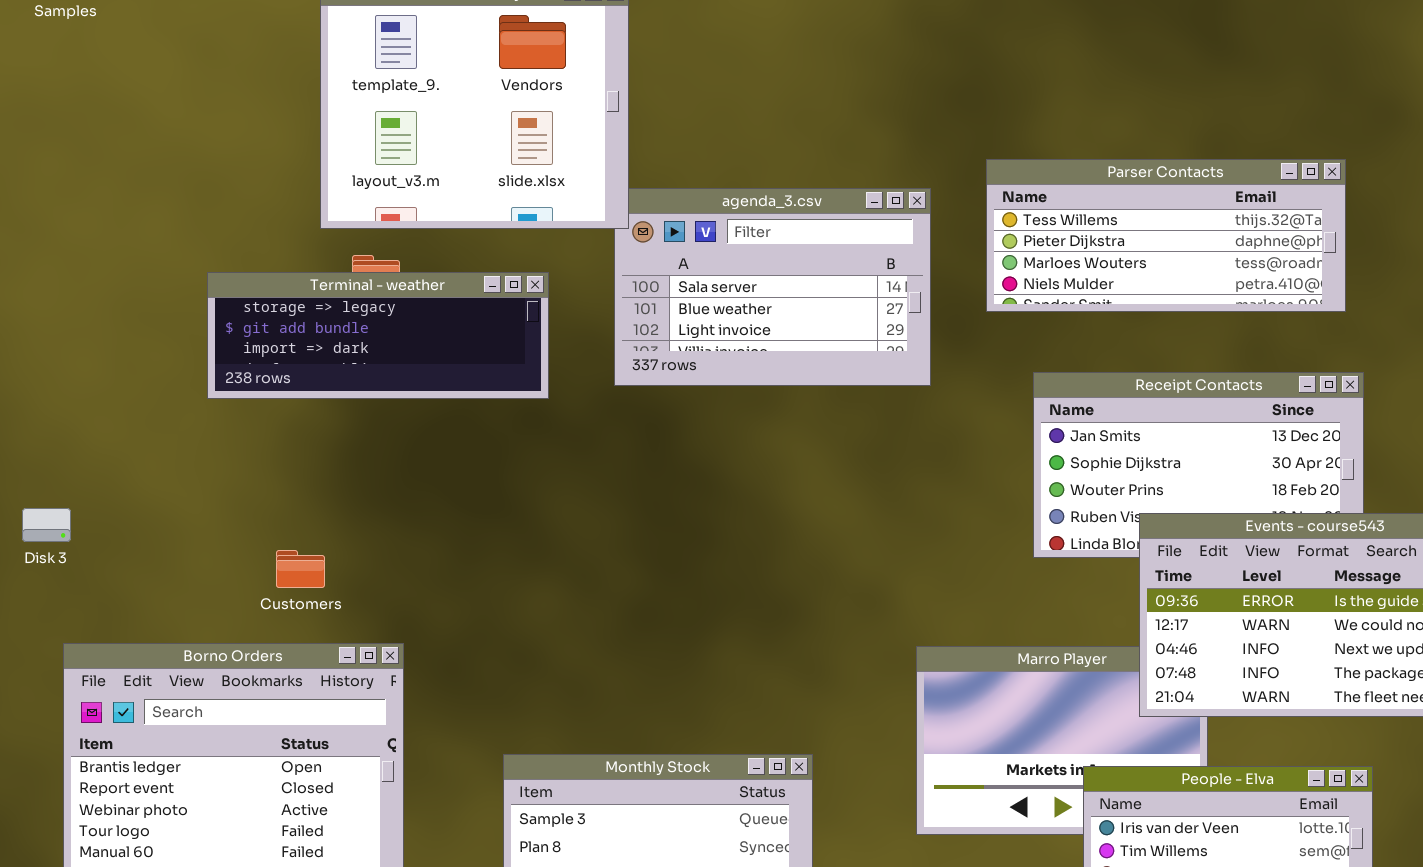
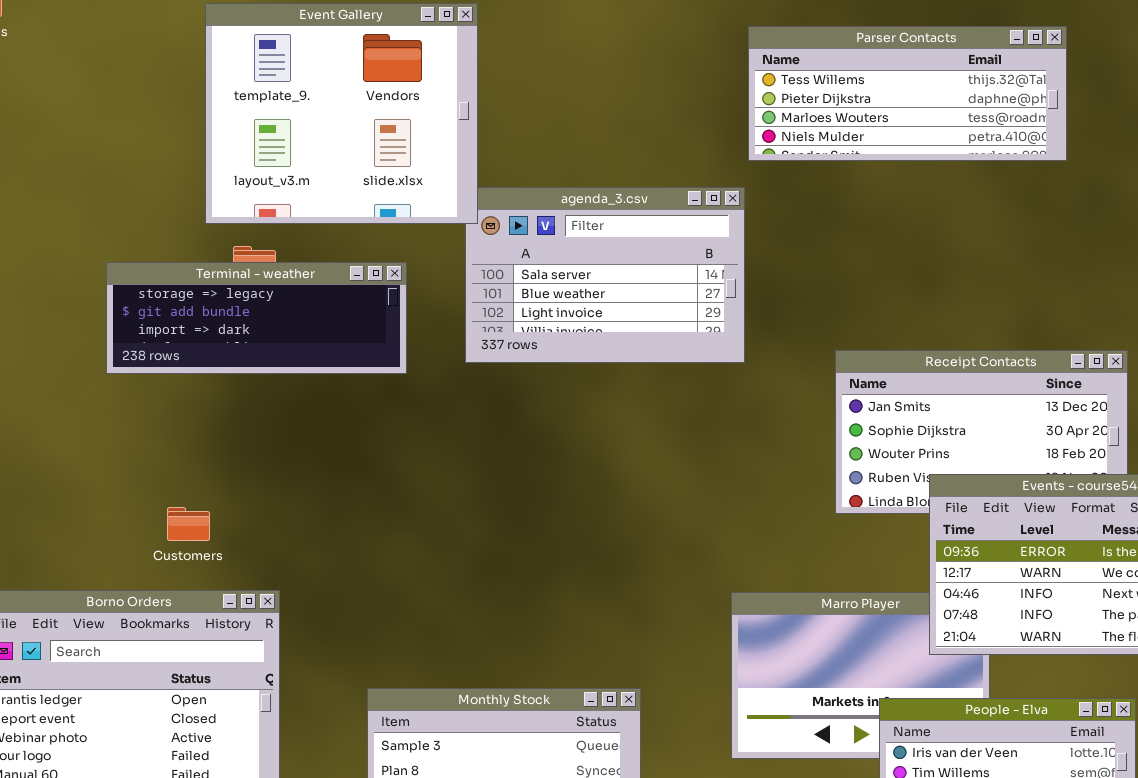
Parser Contacts: [986,159,1346,312] -> [748,26,1067,161], moved

